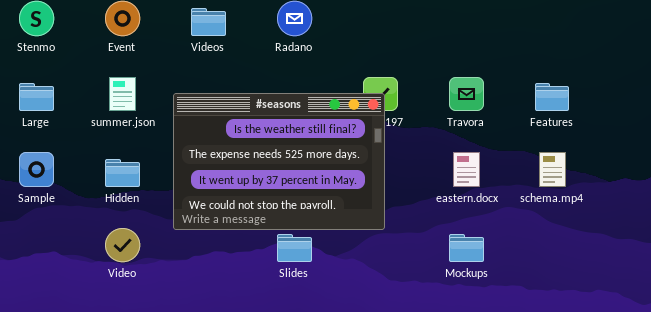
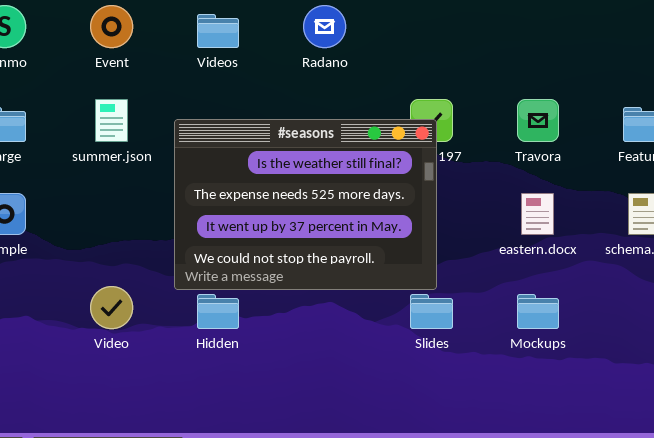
Hidden: [105,159,140,187] -> [197,294,239,329], moved
Slides: [277,234,312,262] -> [410,294,453,329], moved

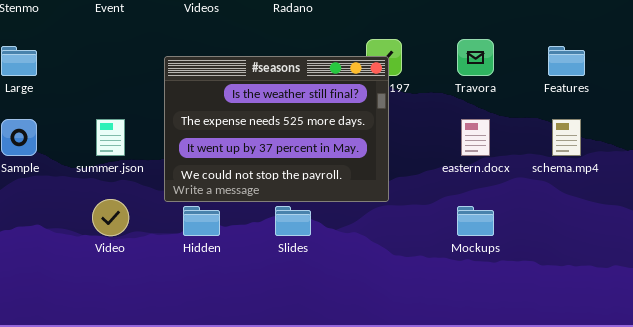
summer.json: [95,99,128,142] -> [96,119,125,156], moved
Slides: [410,294,453,329] -> [275,206,311,236], moved

